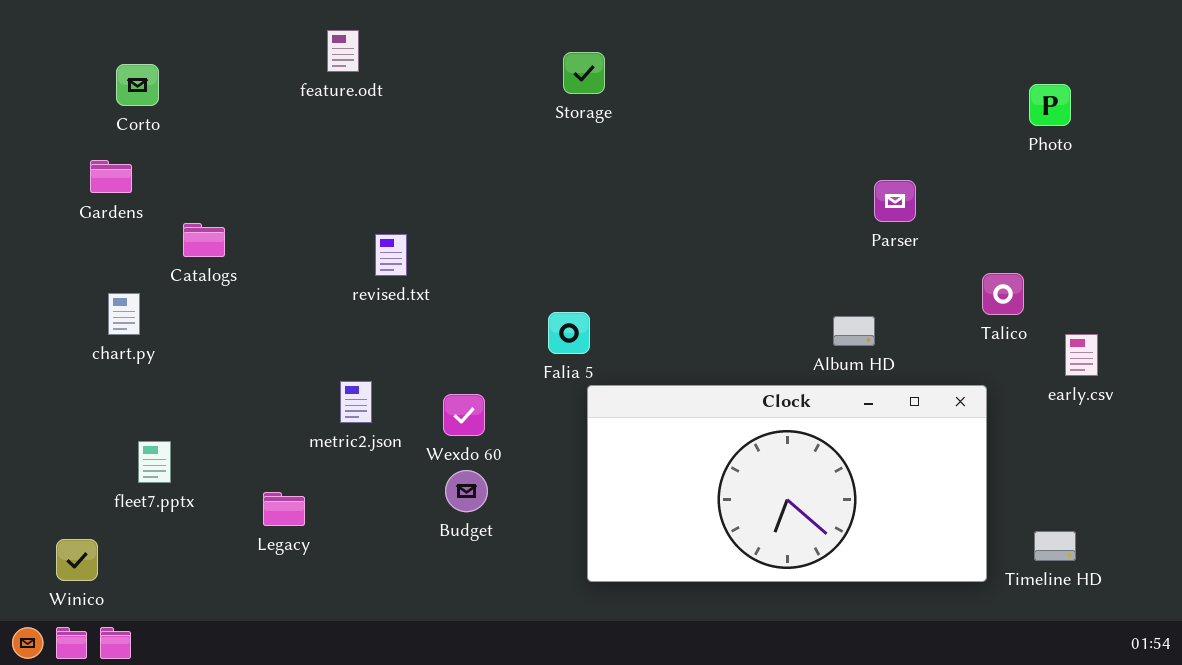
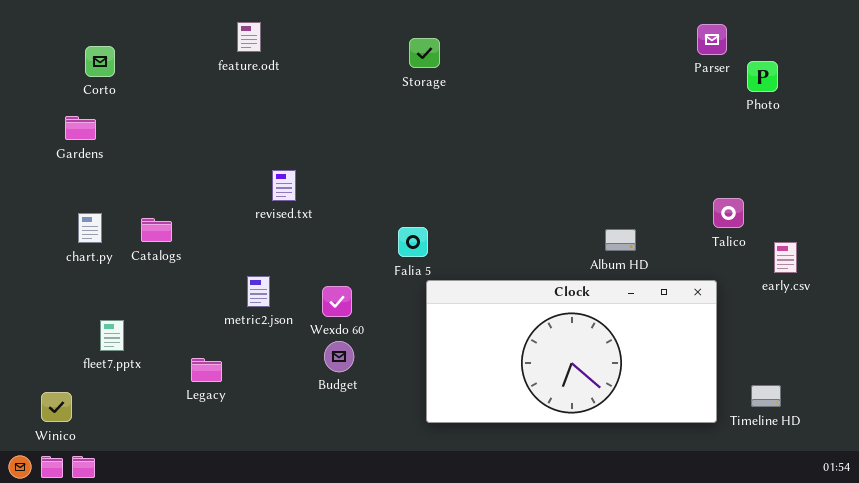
Parser: [874,180,916,222] -> [697,24,727,55], moved
Catalogs: [183,223,225,257] -> [141,218,172,242], moved

